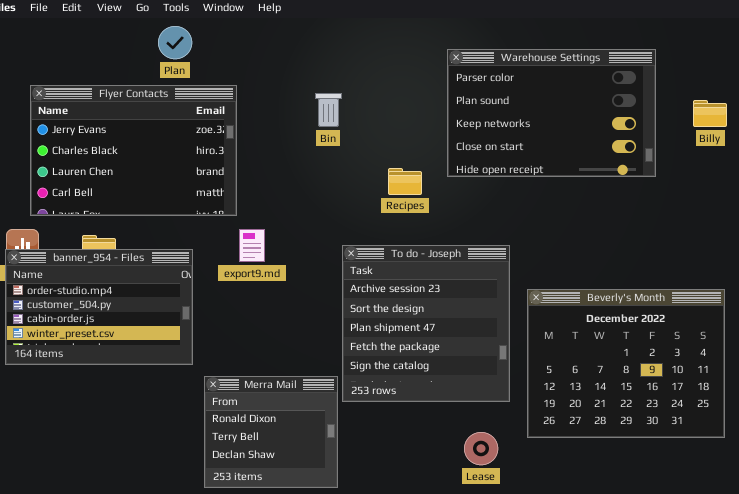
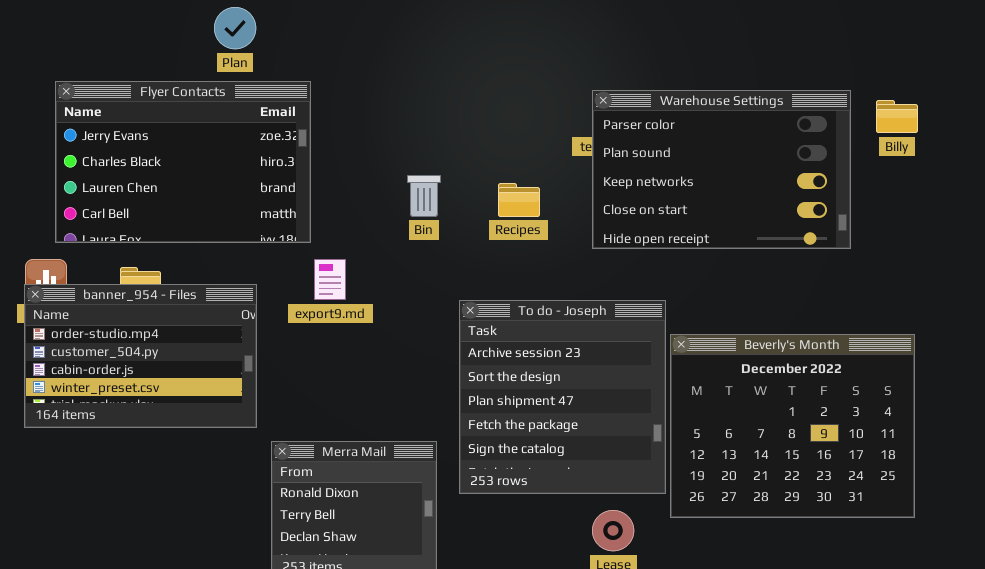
Warehouse Settings: [447,49,656,177] -> [592,90,851,249], moved
Bin: [315,93,342,127] -> [407,175,441,217], moved
To do - Joseph: [342,245,510,402] -> [459,300,666,494], moved

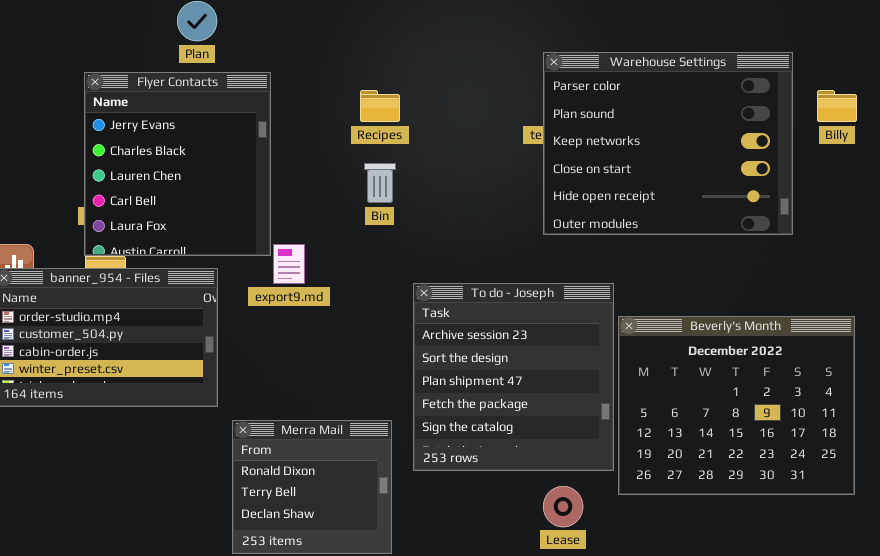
Flyer Contacts: [55,81,311,243] -> [84,72,271,256], resized
Warehouse Settings: [592,90,851,249] -> [543,52,793,235], resized
Recipes: [498,183,540,217] -> [360,90,400,122], moved

